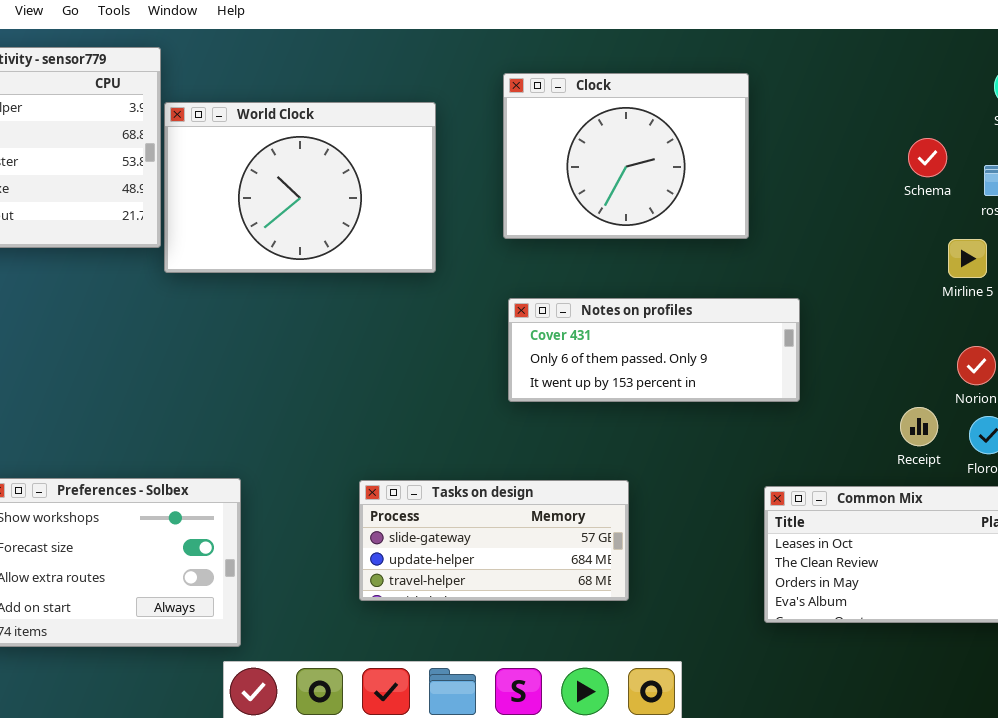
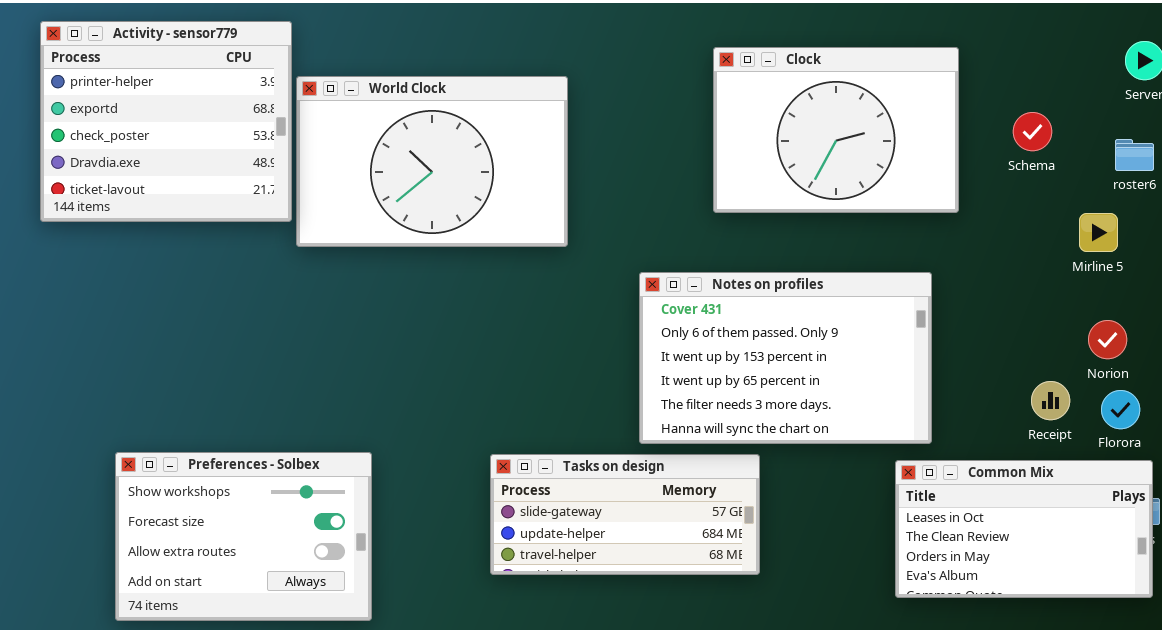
Clock: [503,73,749,239] -> [713,47,959,213], moved
Schema: [908,138,947,177] -> [1013,112,1052,151], moved
Notes on profiles: [508,298,800,402] -> [639,272,932,444], resized

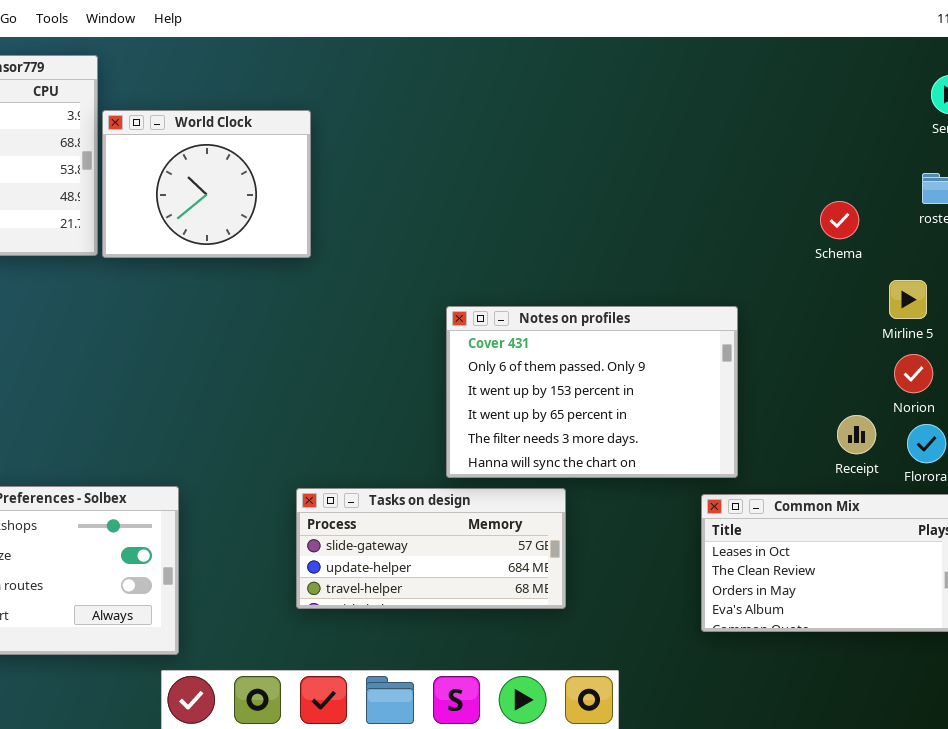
Clock: [713,47,959,213] -> none, closed
World Clock: [296,76,568,247] -> [102,110,311,258], resized
Schema: [1013,112,1052,151] -> [820,201,859,239], moved
Mirline 5: [1079,213,1118,252] -> [889,280,927,319], moved

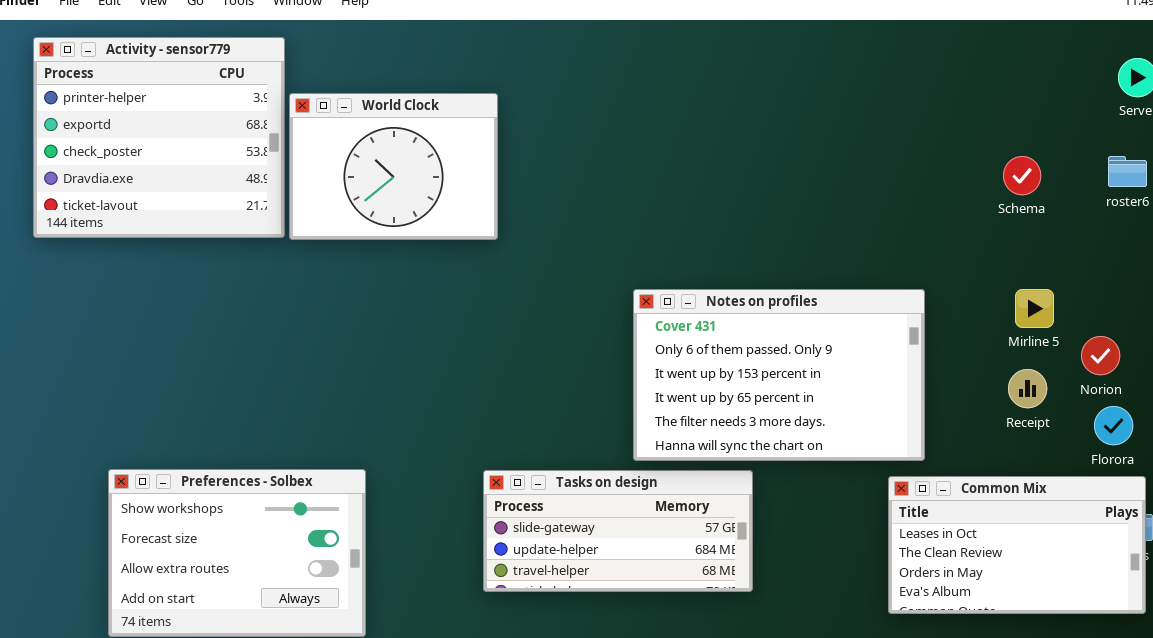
Schema: [820,201,859,239] -> [1003,156,1041,195], moved
Mirline 5: [889,280,927,319] -> [1015,289,1054,328], moved
Receipt: [837,415,876,454] -> [1008,369,1047,408], moved

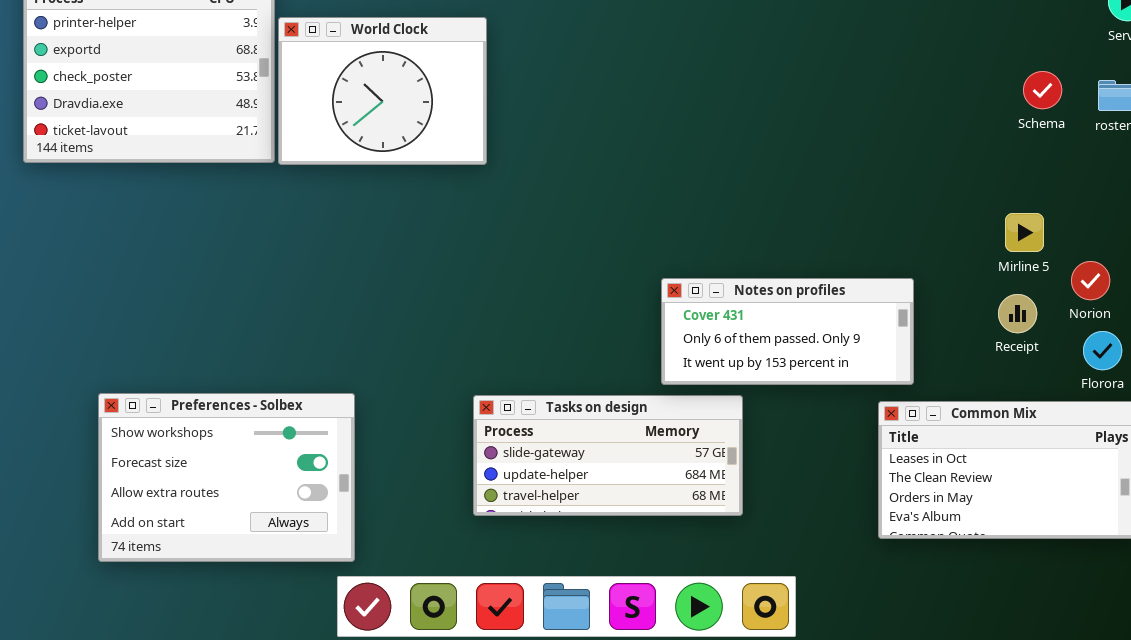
Schema: [1003,156,1041,195] -> [1023,71,1062,109], moved
Notes on profiles: [633,289,925,461] -> [661,278,914,385], resized

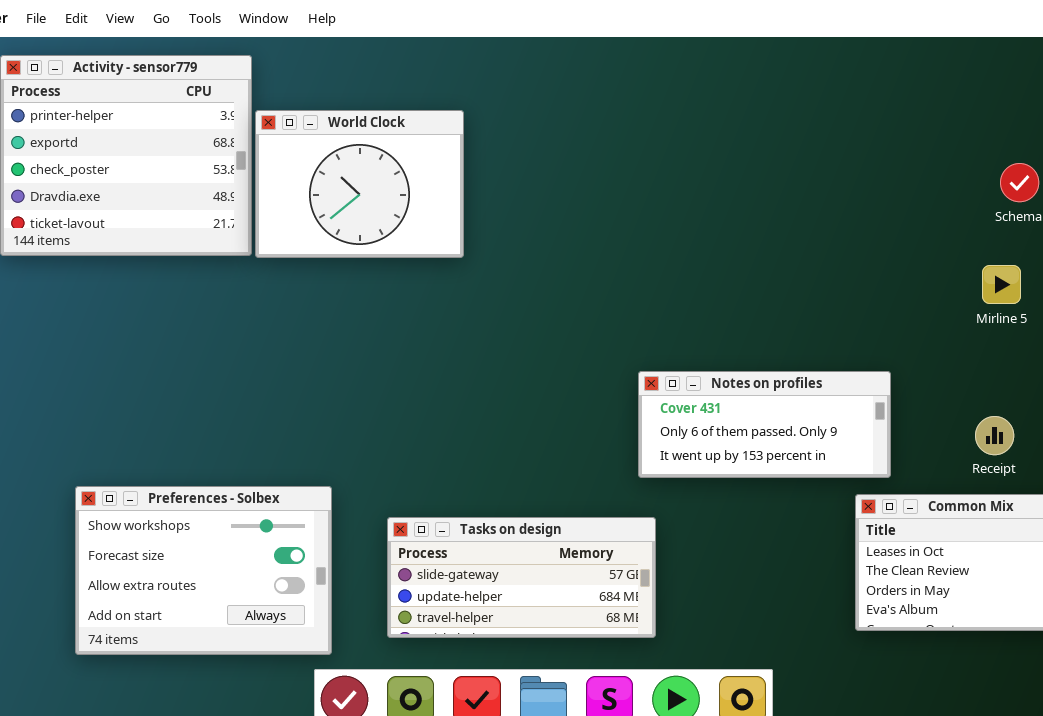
Mirline 5: [1005,213,1044,252] -> [982,265,1021,304], moved
Receipt: [998,294,1037,333] -> [975,416,1014,455], moved
Tasks on design: [473,395,743,516] -> [387,517,656,638], moved

